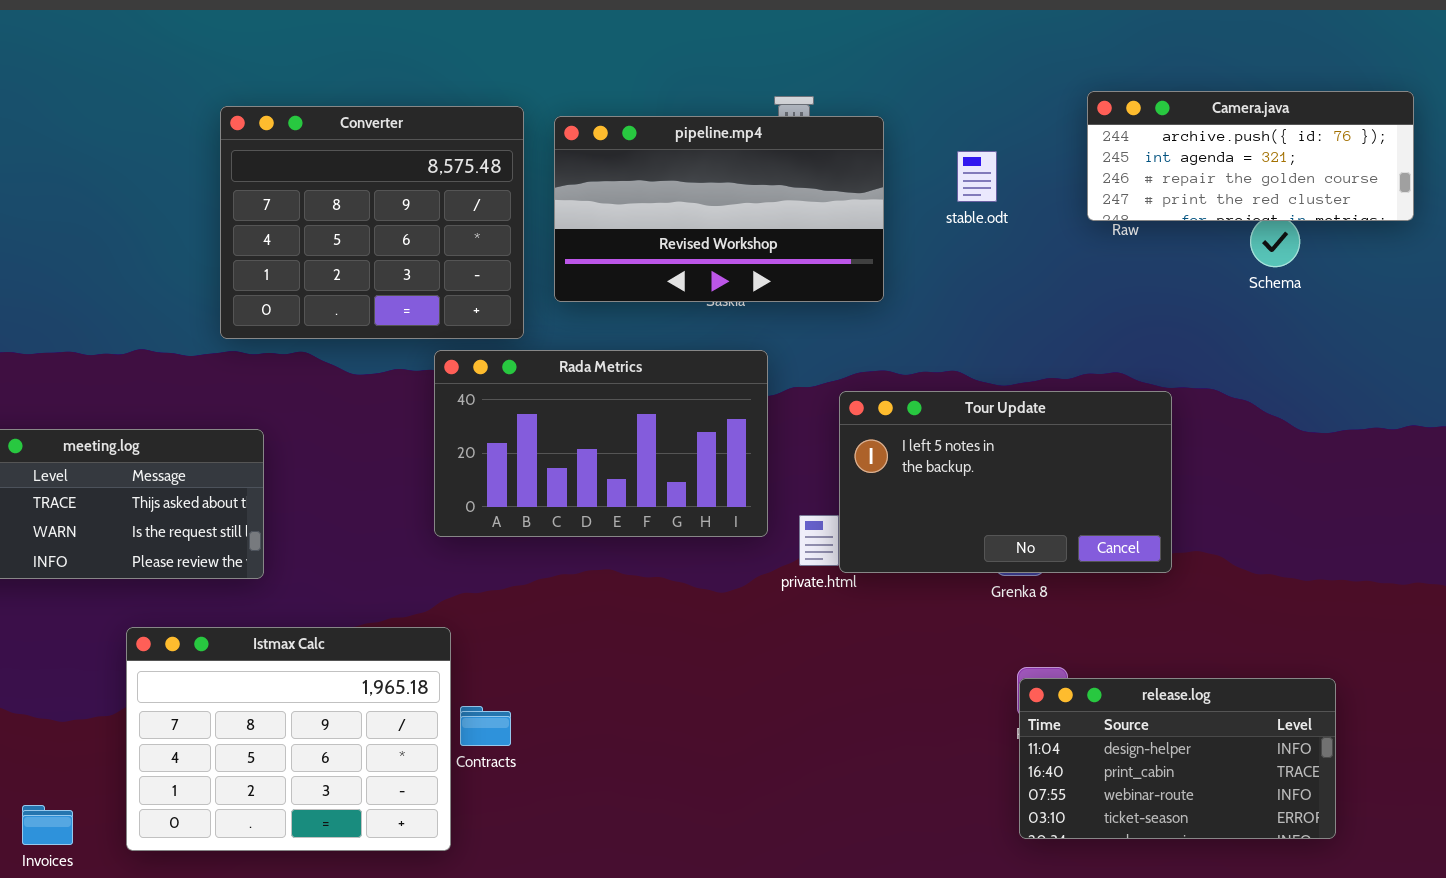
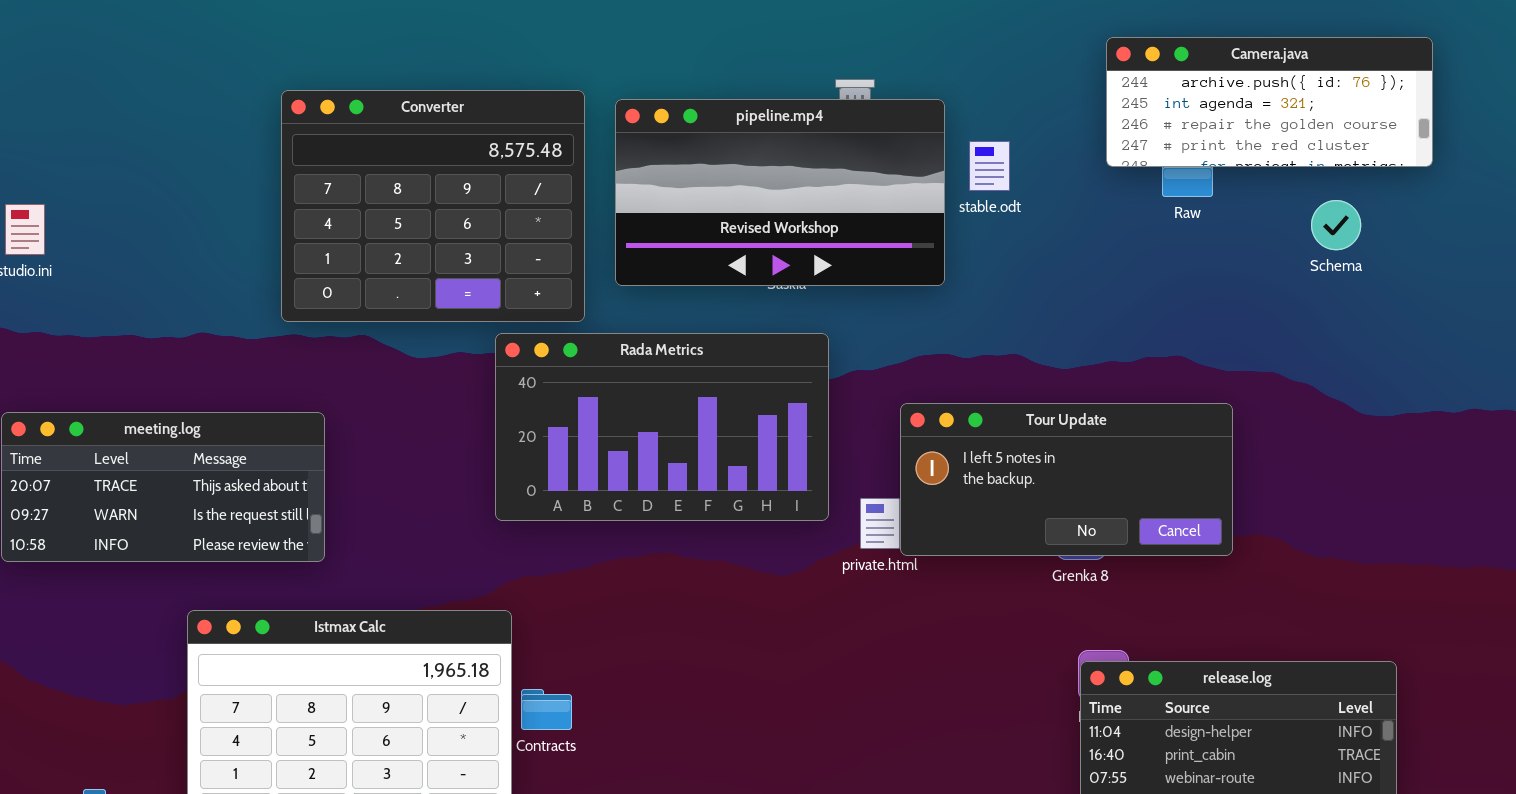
Camera.java: [1087,91,1414,221] -> [1106,37,1433,167], moved
stable.odt: [957,151,997,202] -> [969,141,1010,191], moved
Tour Update: [839,391,1172,573] -> [900,403,1233,556], resized

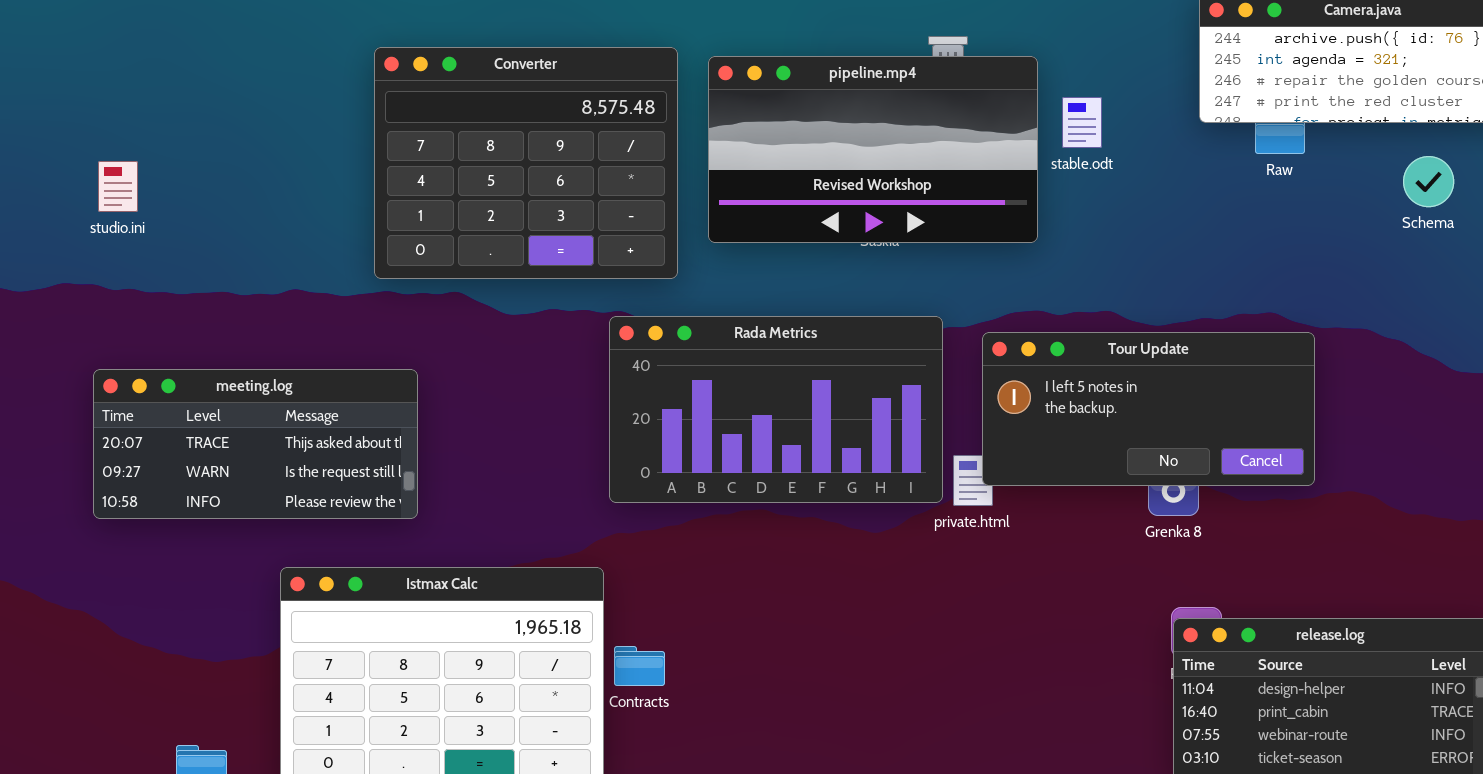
Rada Metrics: [495,333,829,521] -> [609,316,943,503], moved
Tour Update: [900,403,1233,556] -> [982,332,1315,486], moved

